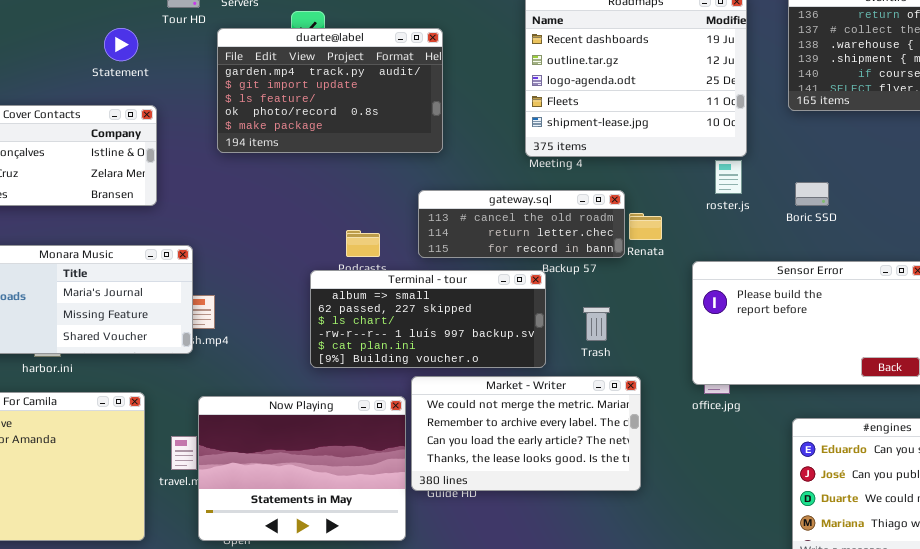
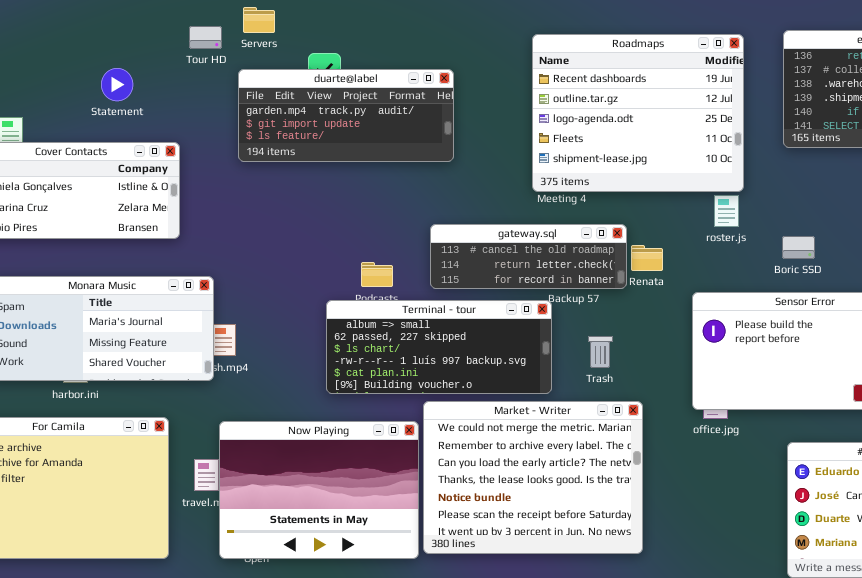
Statement: [104,28,138,61] -> [101,68,133,101], moved
duarte@label: [217,28,443,153] -> [238,69,454,162], resized
Boric SSD: [795,182,829,206] -> [782,236,815,259], moved
Market - Writer: [411,376,641,491] -> [423,401,643,554], resized

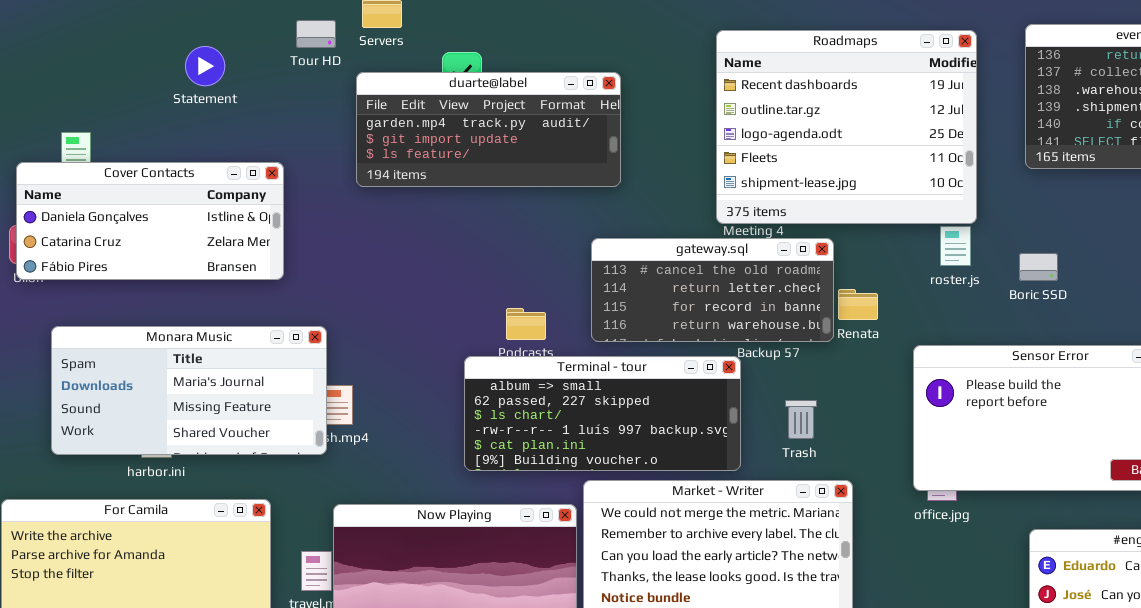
Statement: [101,68,133,101] -> [185,46,225,86], moved
gateway.sql: [430,224,627,289] -> [591,238,834,342], resized
Boric SSD: [782,236,815,259] -> [1019,253,1058,281], moved

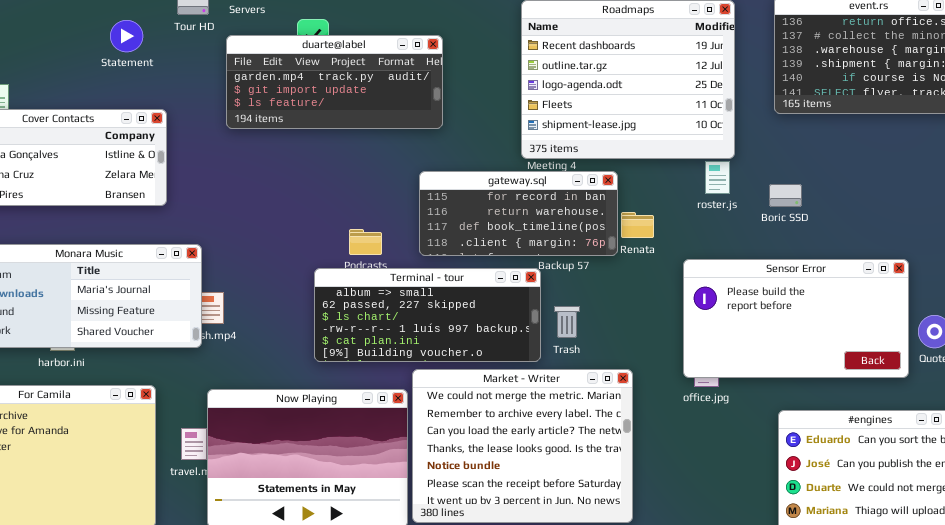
Statement: [185,46,225,86] -> [110,20,143,52], moved
gateway.sql: [591,238,834,342] -> [419,171,618,256], scrolled down 2 rows
Trash: [785,400,817,439] -> [554,306,580,338], moved

